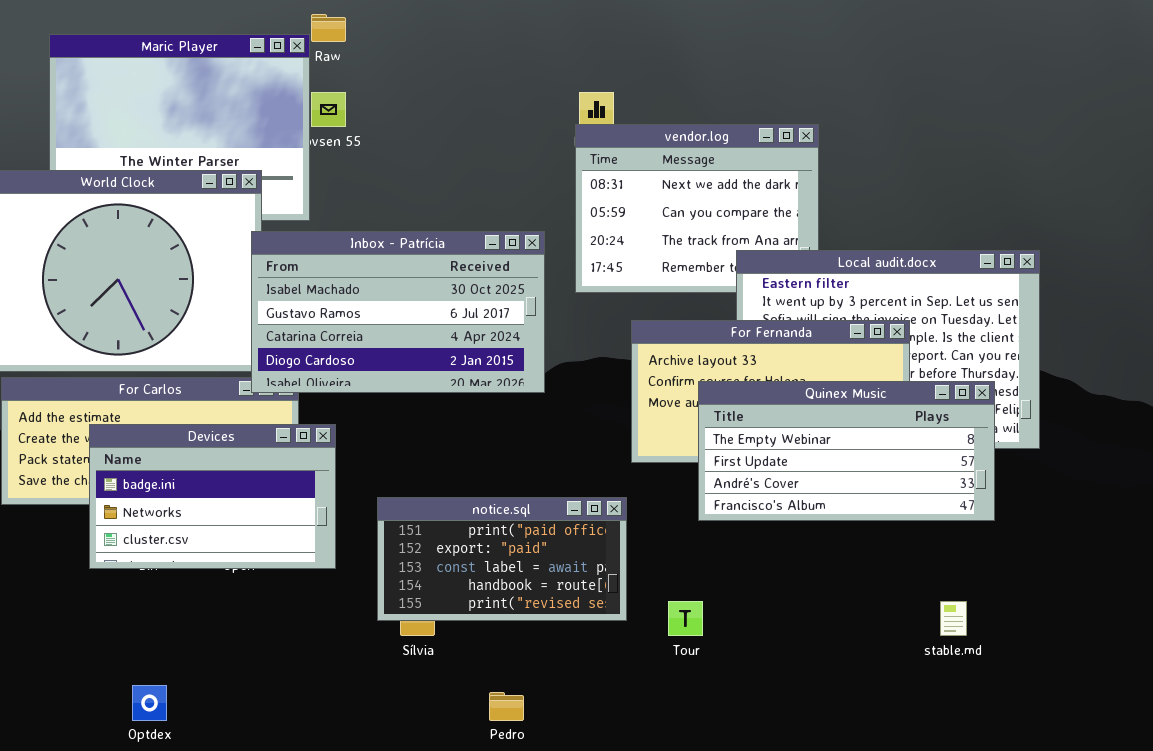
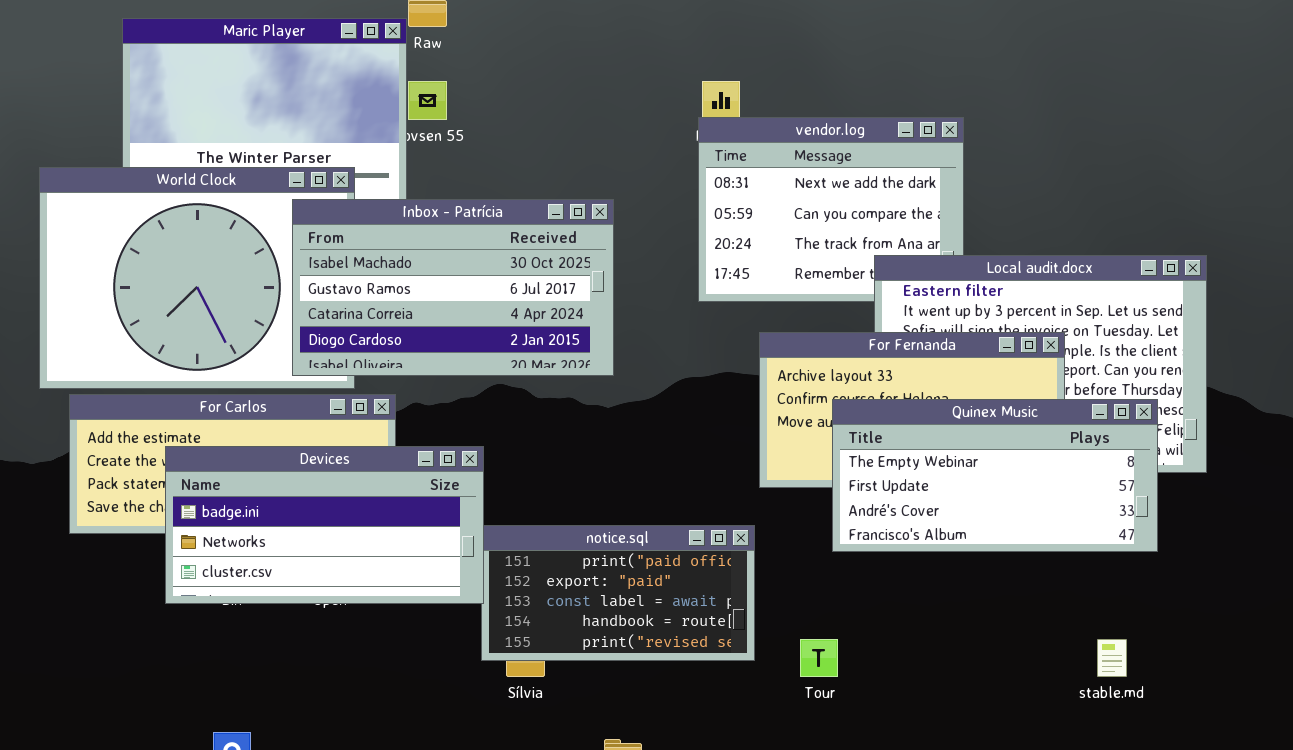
Inbox - Patrícia: [251,231,545,393] -> [292,199,614,376], moved
Devices: [89,424,336,569] -> [165,446,484,604], resized

